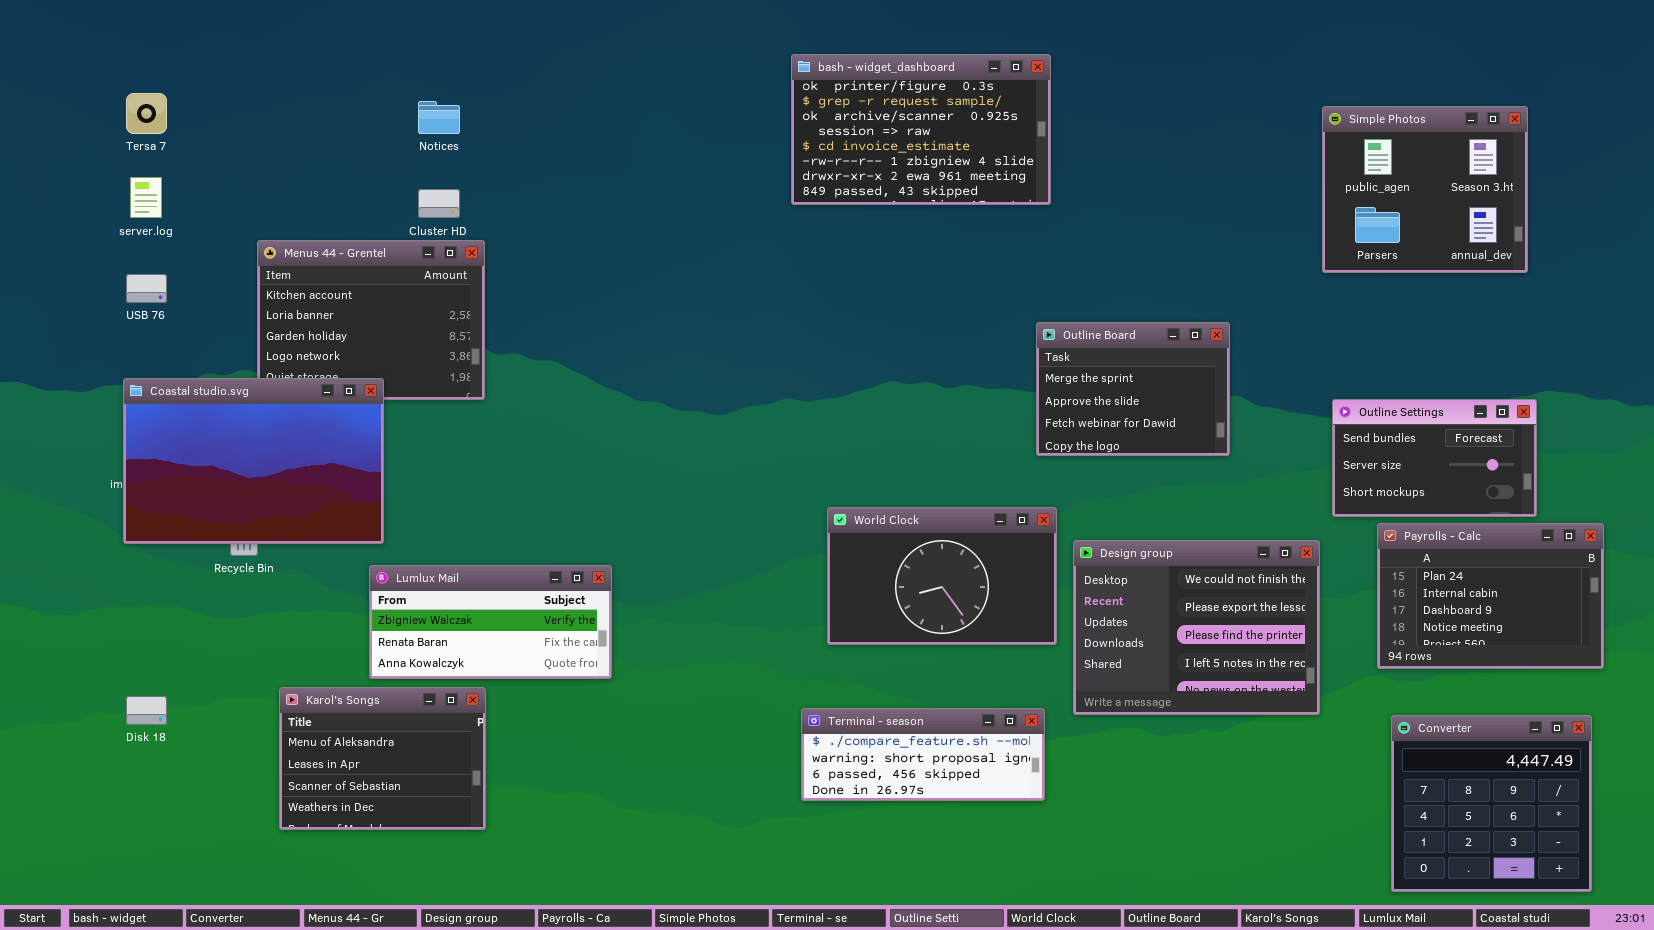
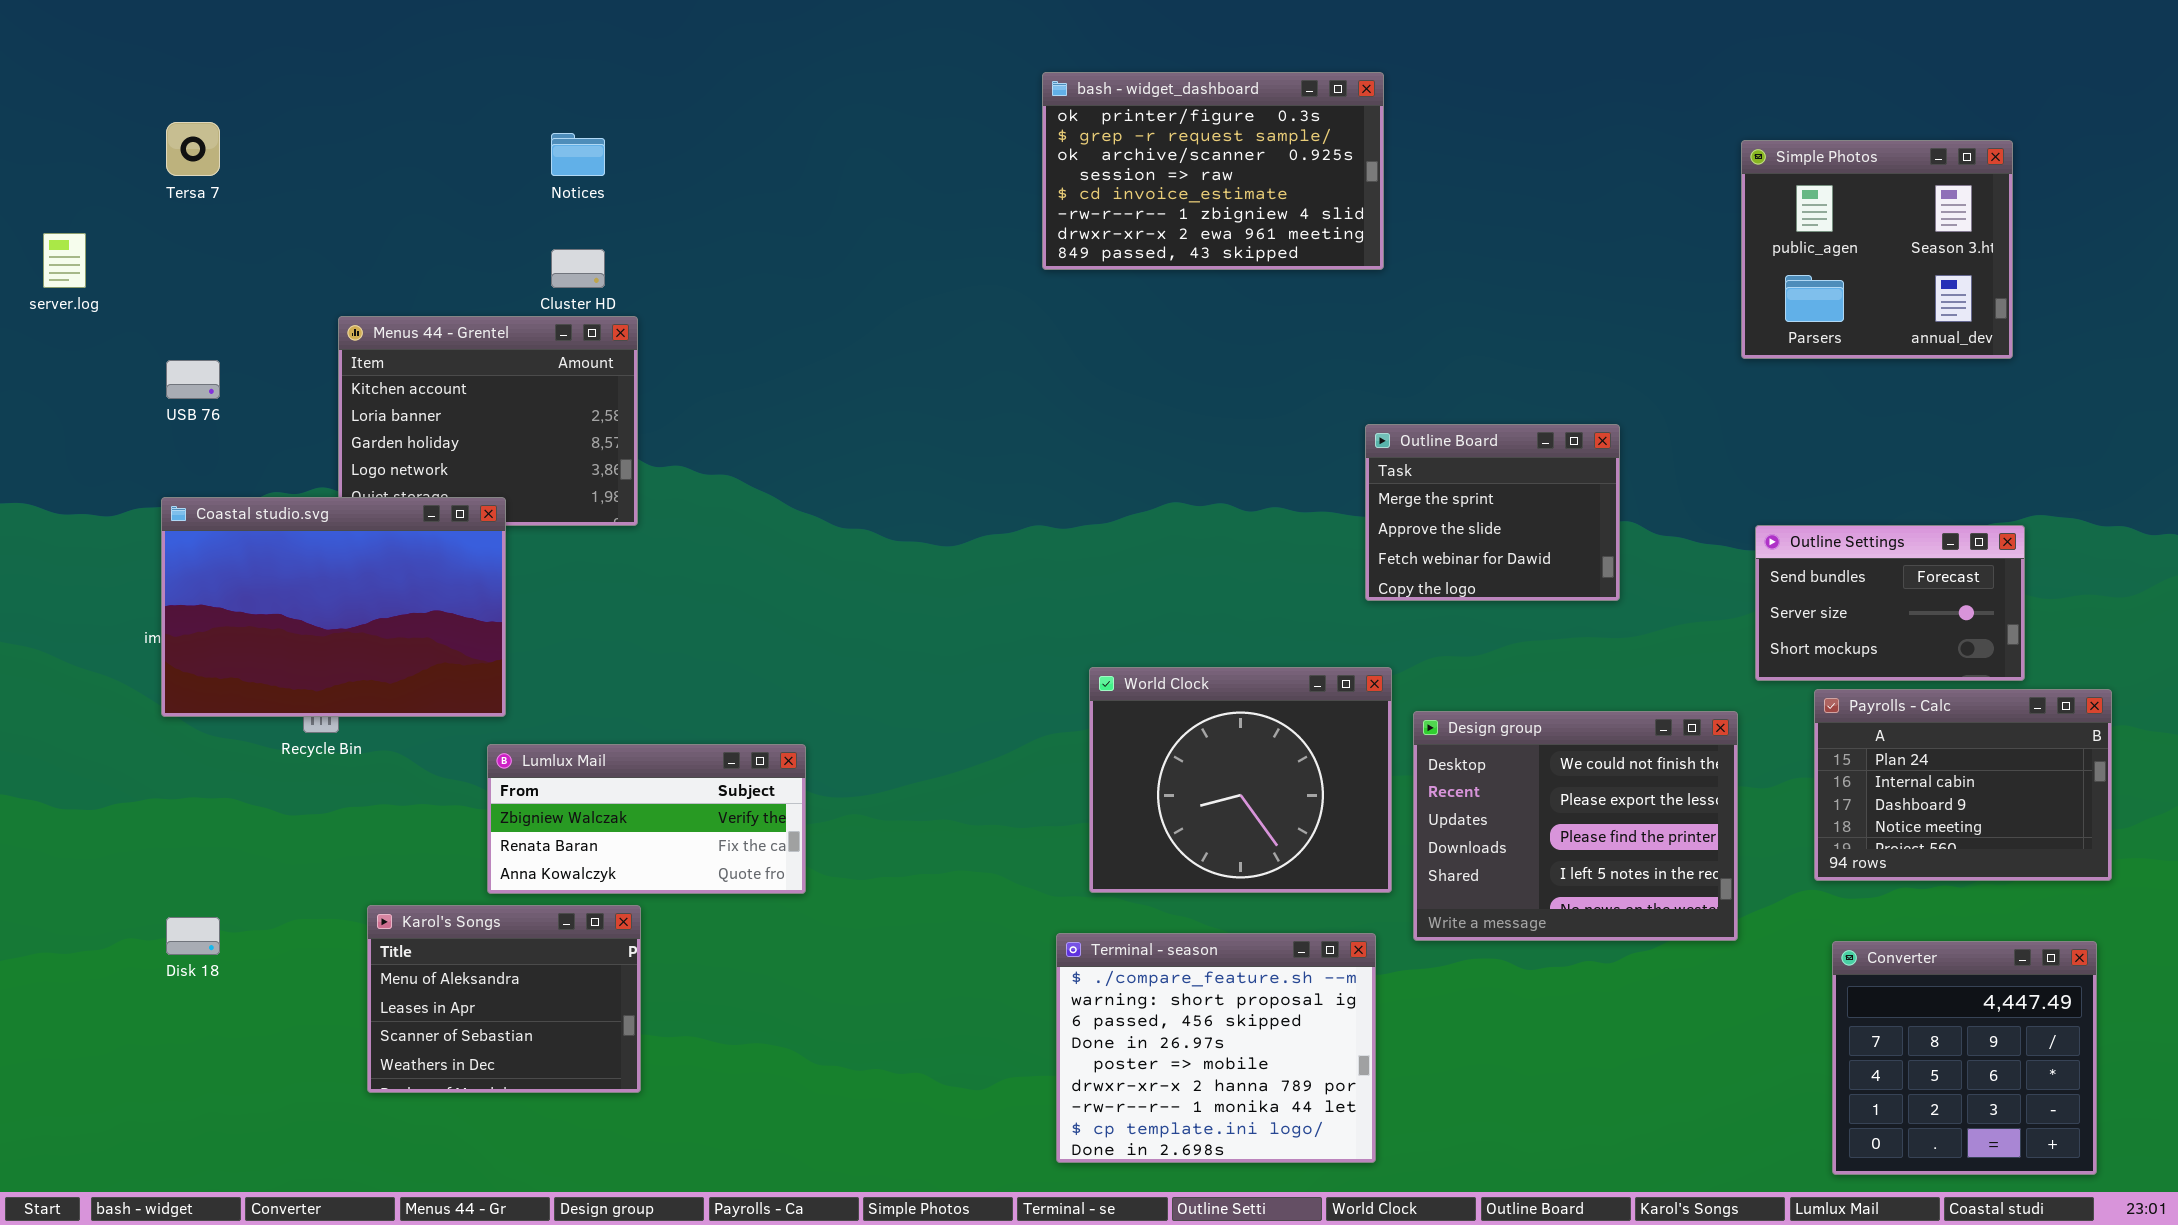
server.log: [130,177,162,218] -> [43,233,86,288], moved
World Clock: [827,507,1057,645] -> [1089,667,1392,893], resized
Terminal - season: [801,708,1045,801] -> [1056,933,1376,1163], resized

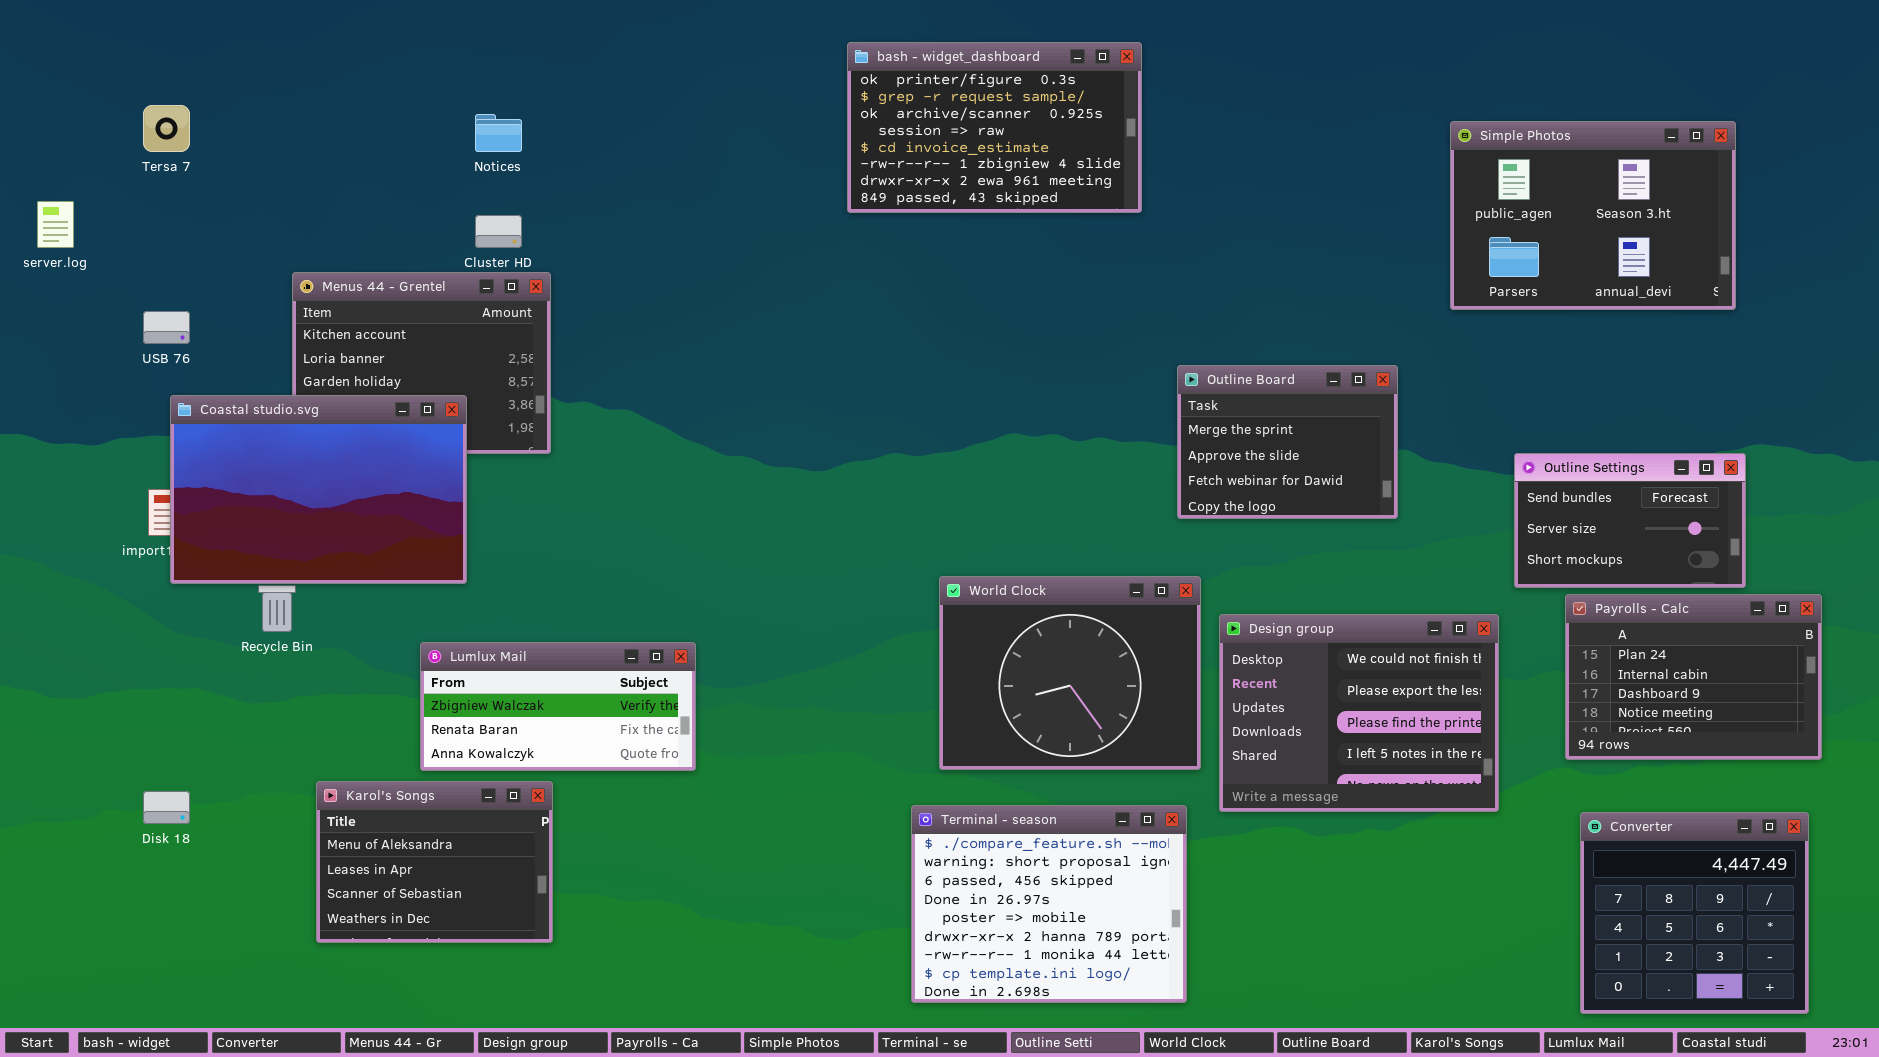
bash - widget_dashboard: [1042,72,1384,270] -> [847,42,1142,213], moved
Simple Photos: [1741,140,2013,359] -> [1450,121,1736,310], resized
Coastal studio.svg: [161,497,506,717] -> [170,395,467,584], moved

